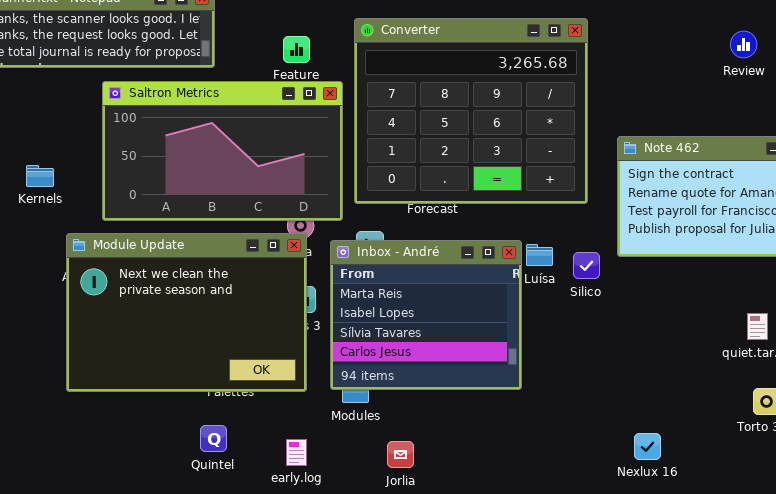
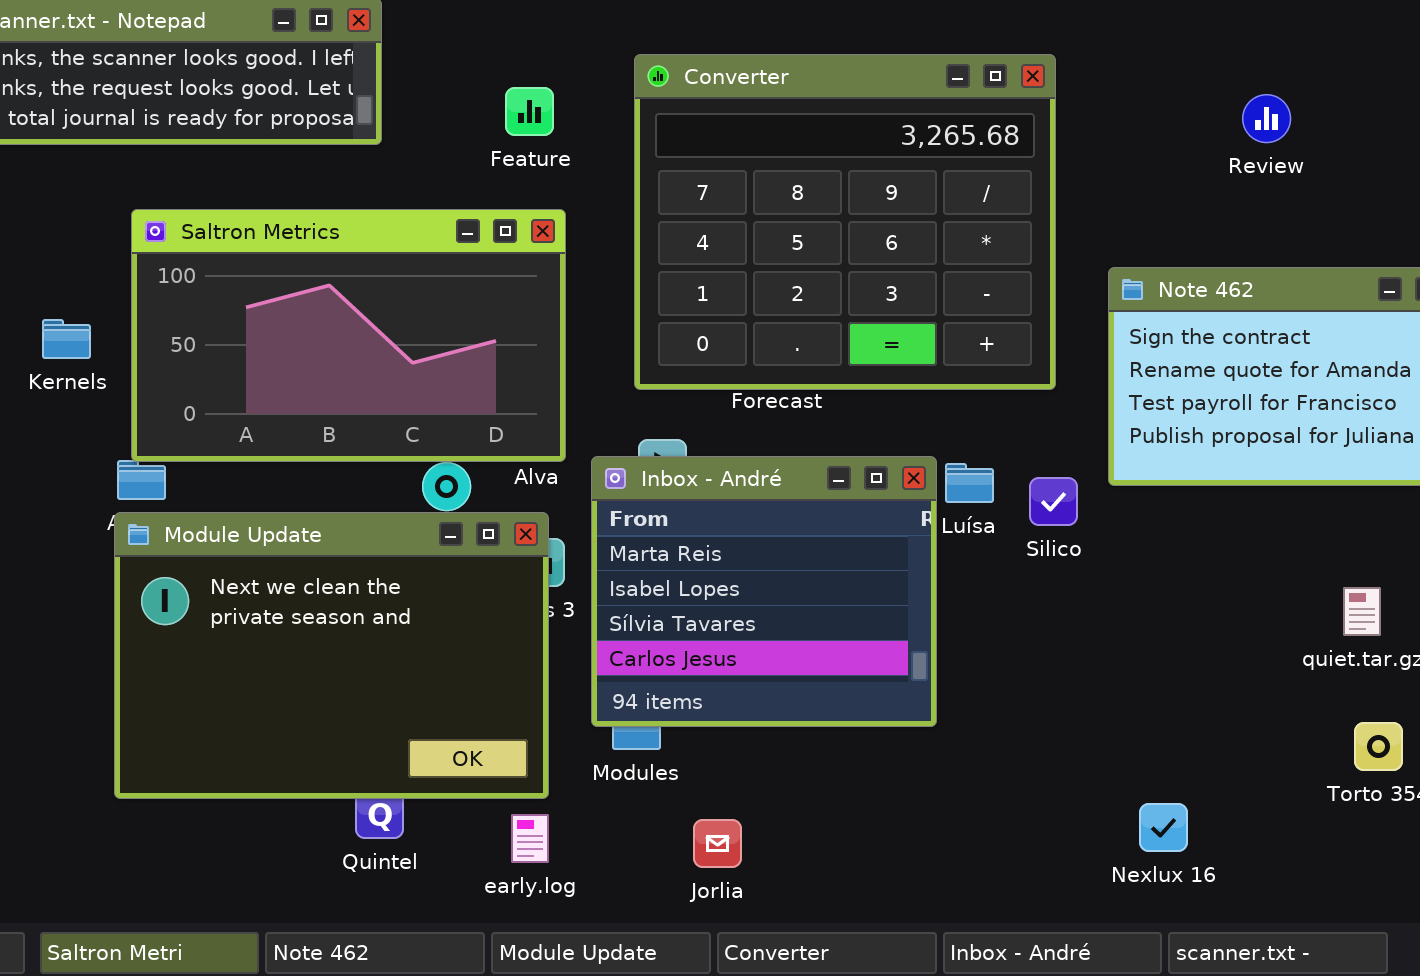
Review: [730,31,757,58] -> [1242,94,1291,143], moved
Saltron Metrics: [102,81,343,221] -> [131,209,566,462], moved
Module Update: [66,233,307,392] -> [114,512,549,799], moved

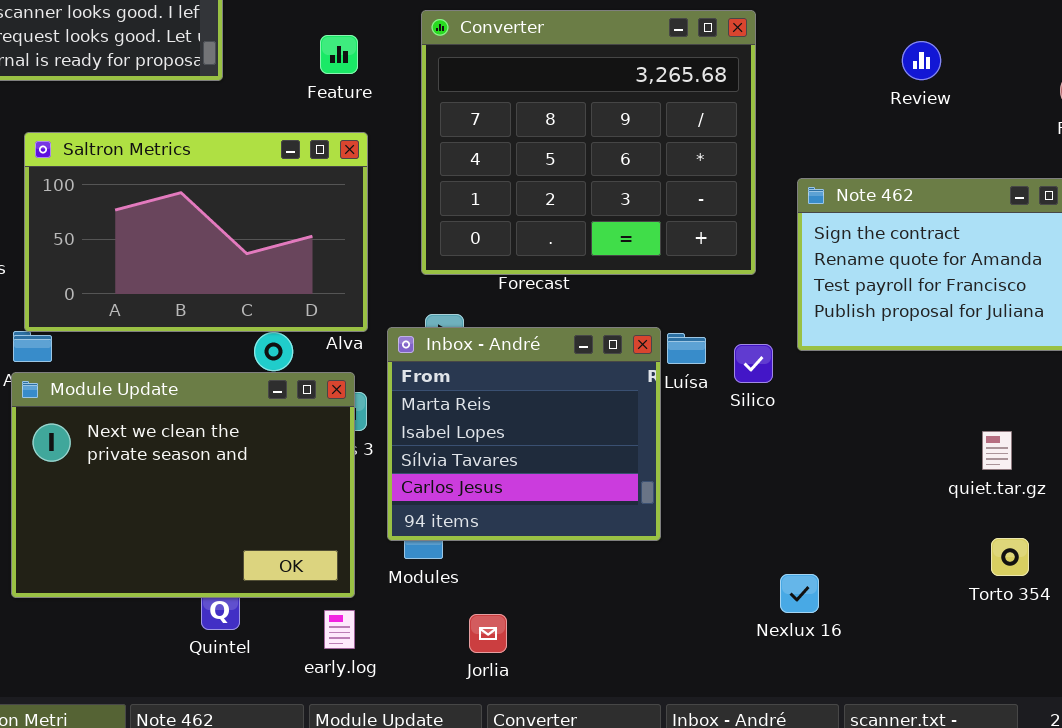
Nexlux 16: [1139,803,1188,852] -> [780,574,819,613], moved

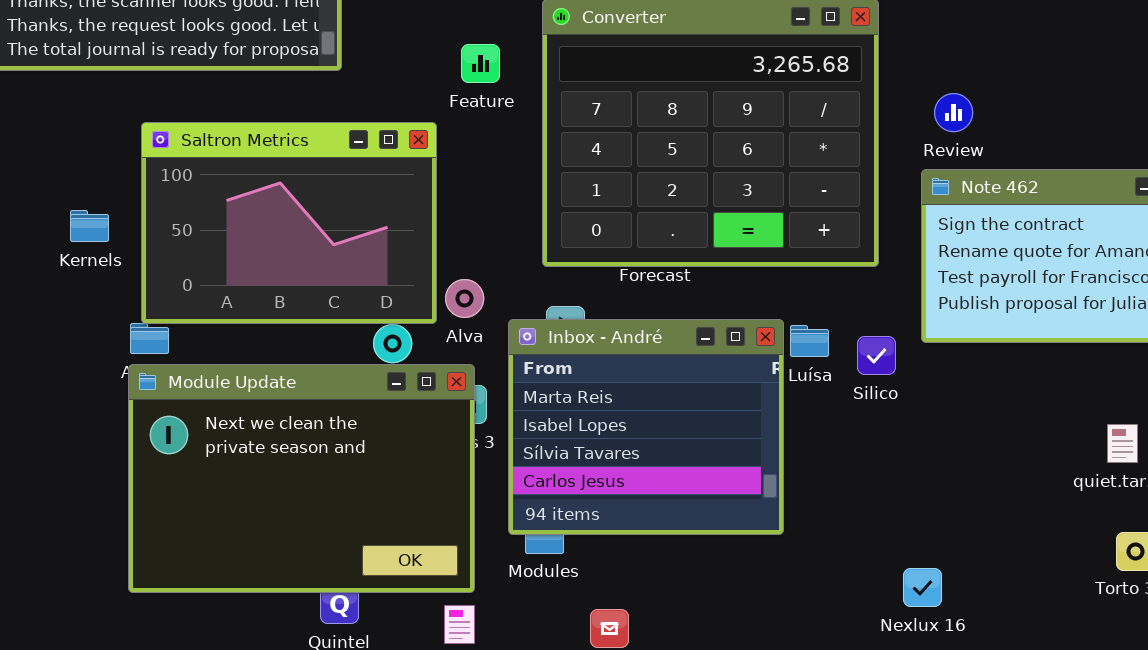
Feature: [320,35,358,74] -> [461,44,500,83], moved
Review: [902,41,941,80] -> [934,93,973,132], moved
Saltron Metrics: [24,132,368,332] -> [141,122,437,324], resized

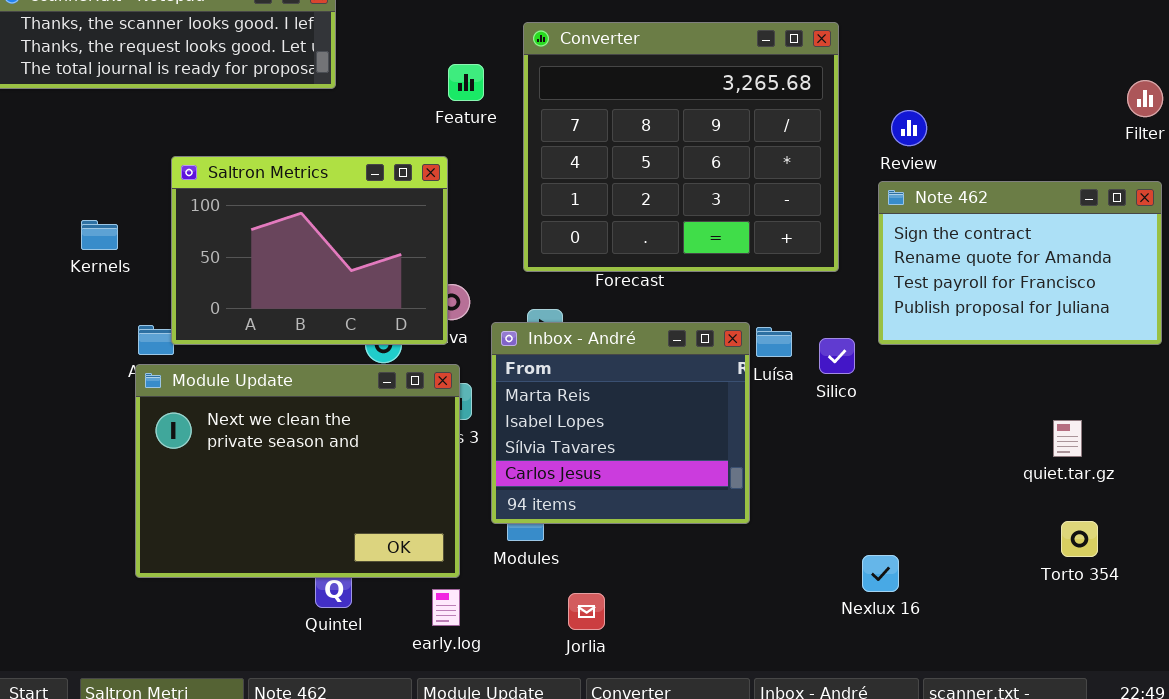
Saltron Metrics: [141,122,437,324] -> [171,156,448,345], moved

